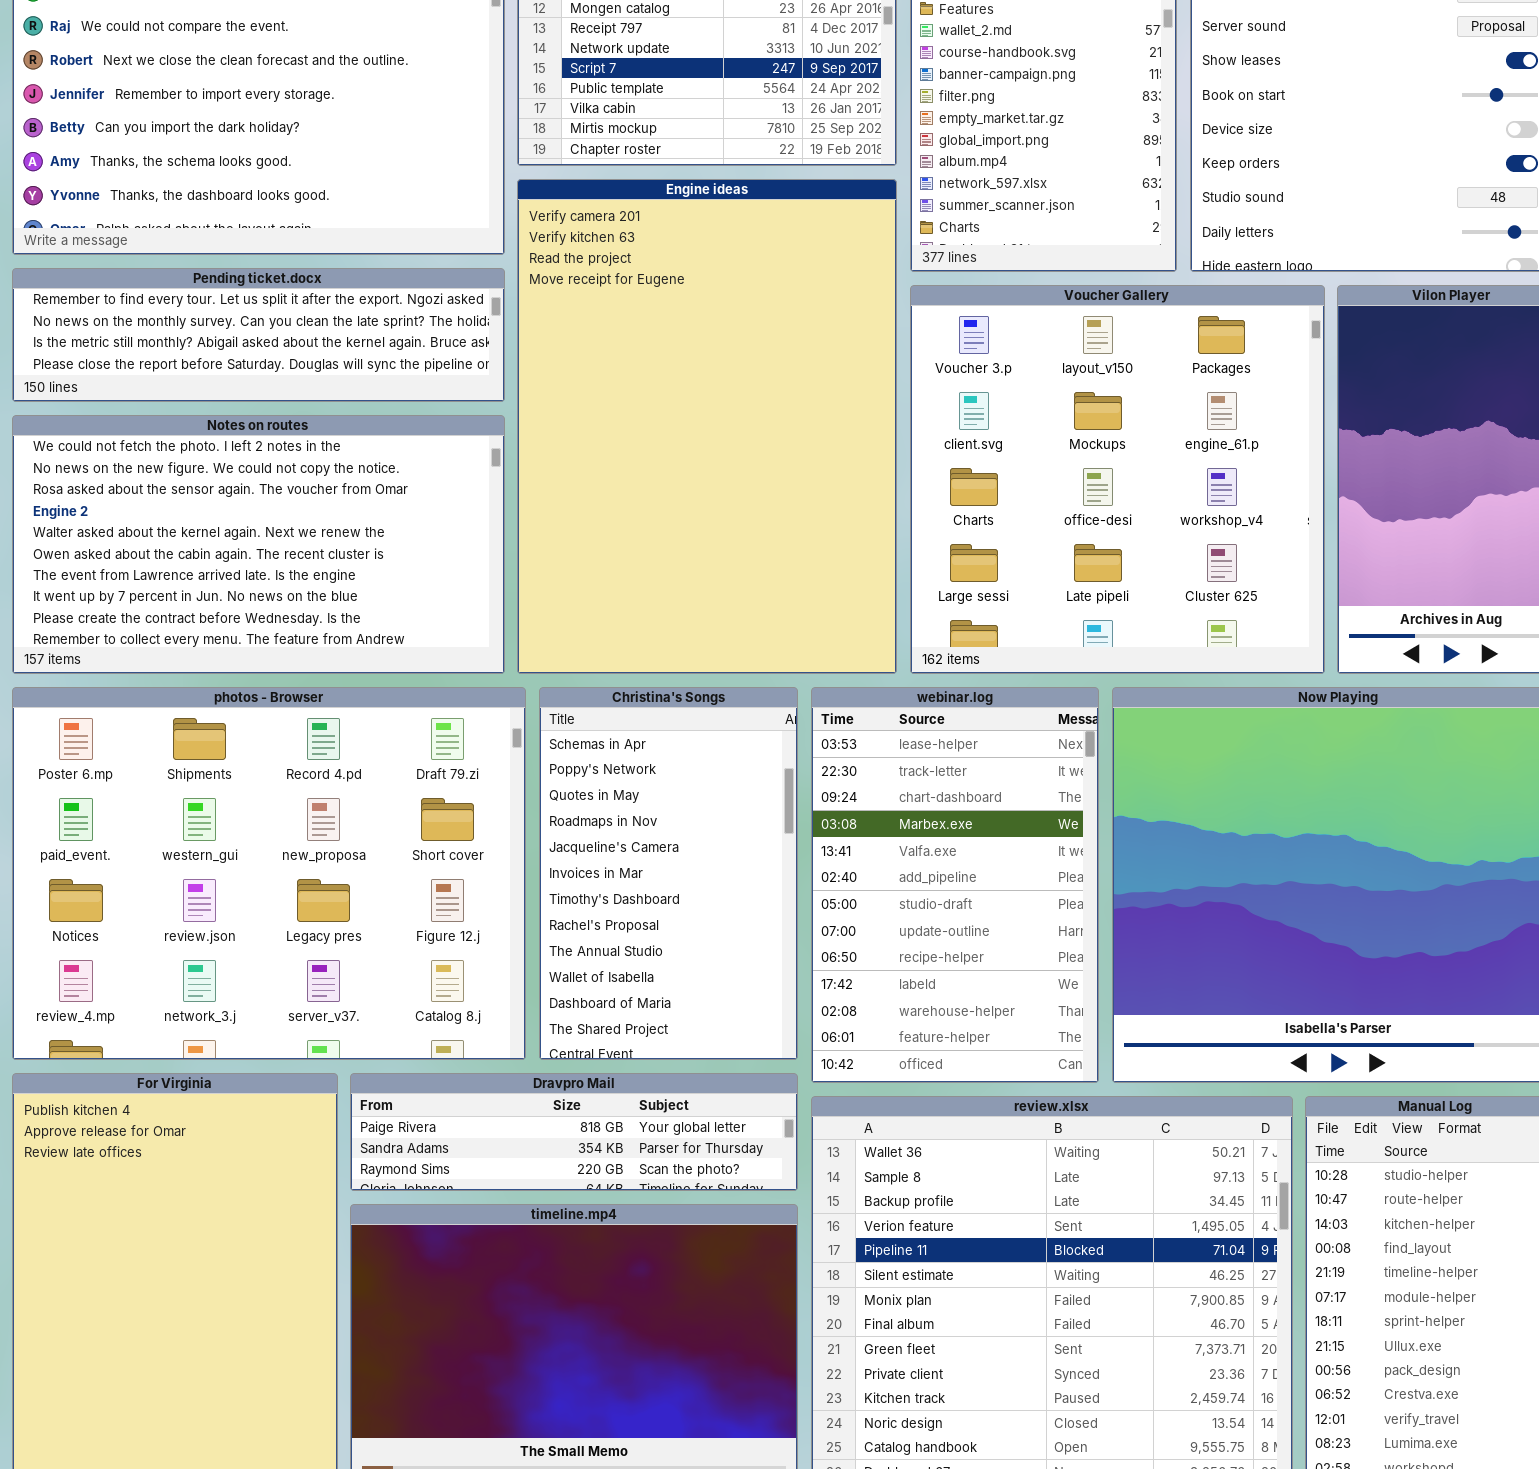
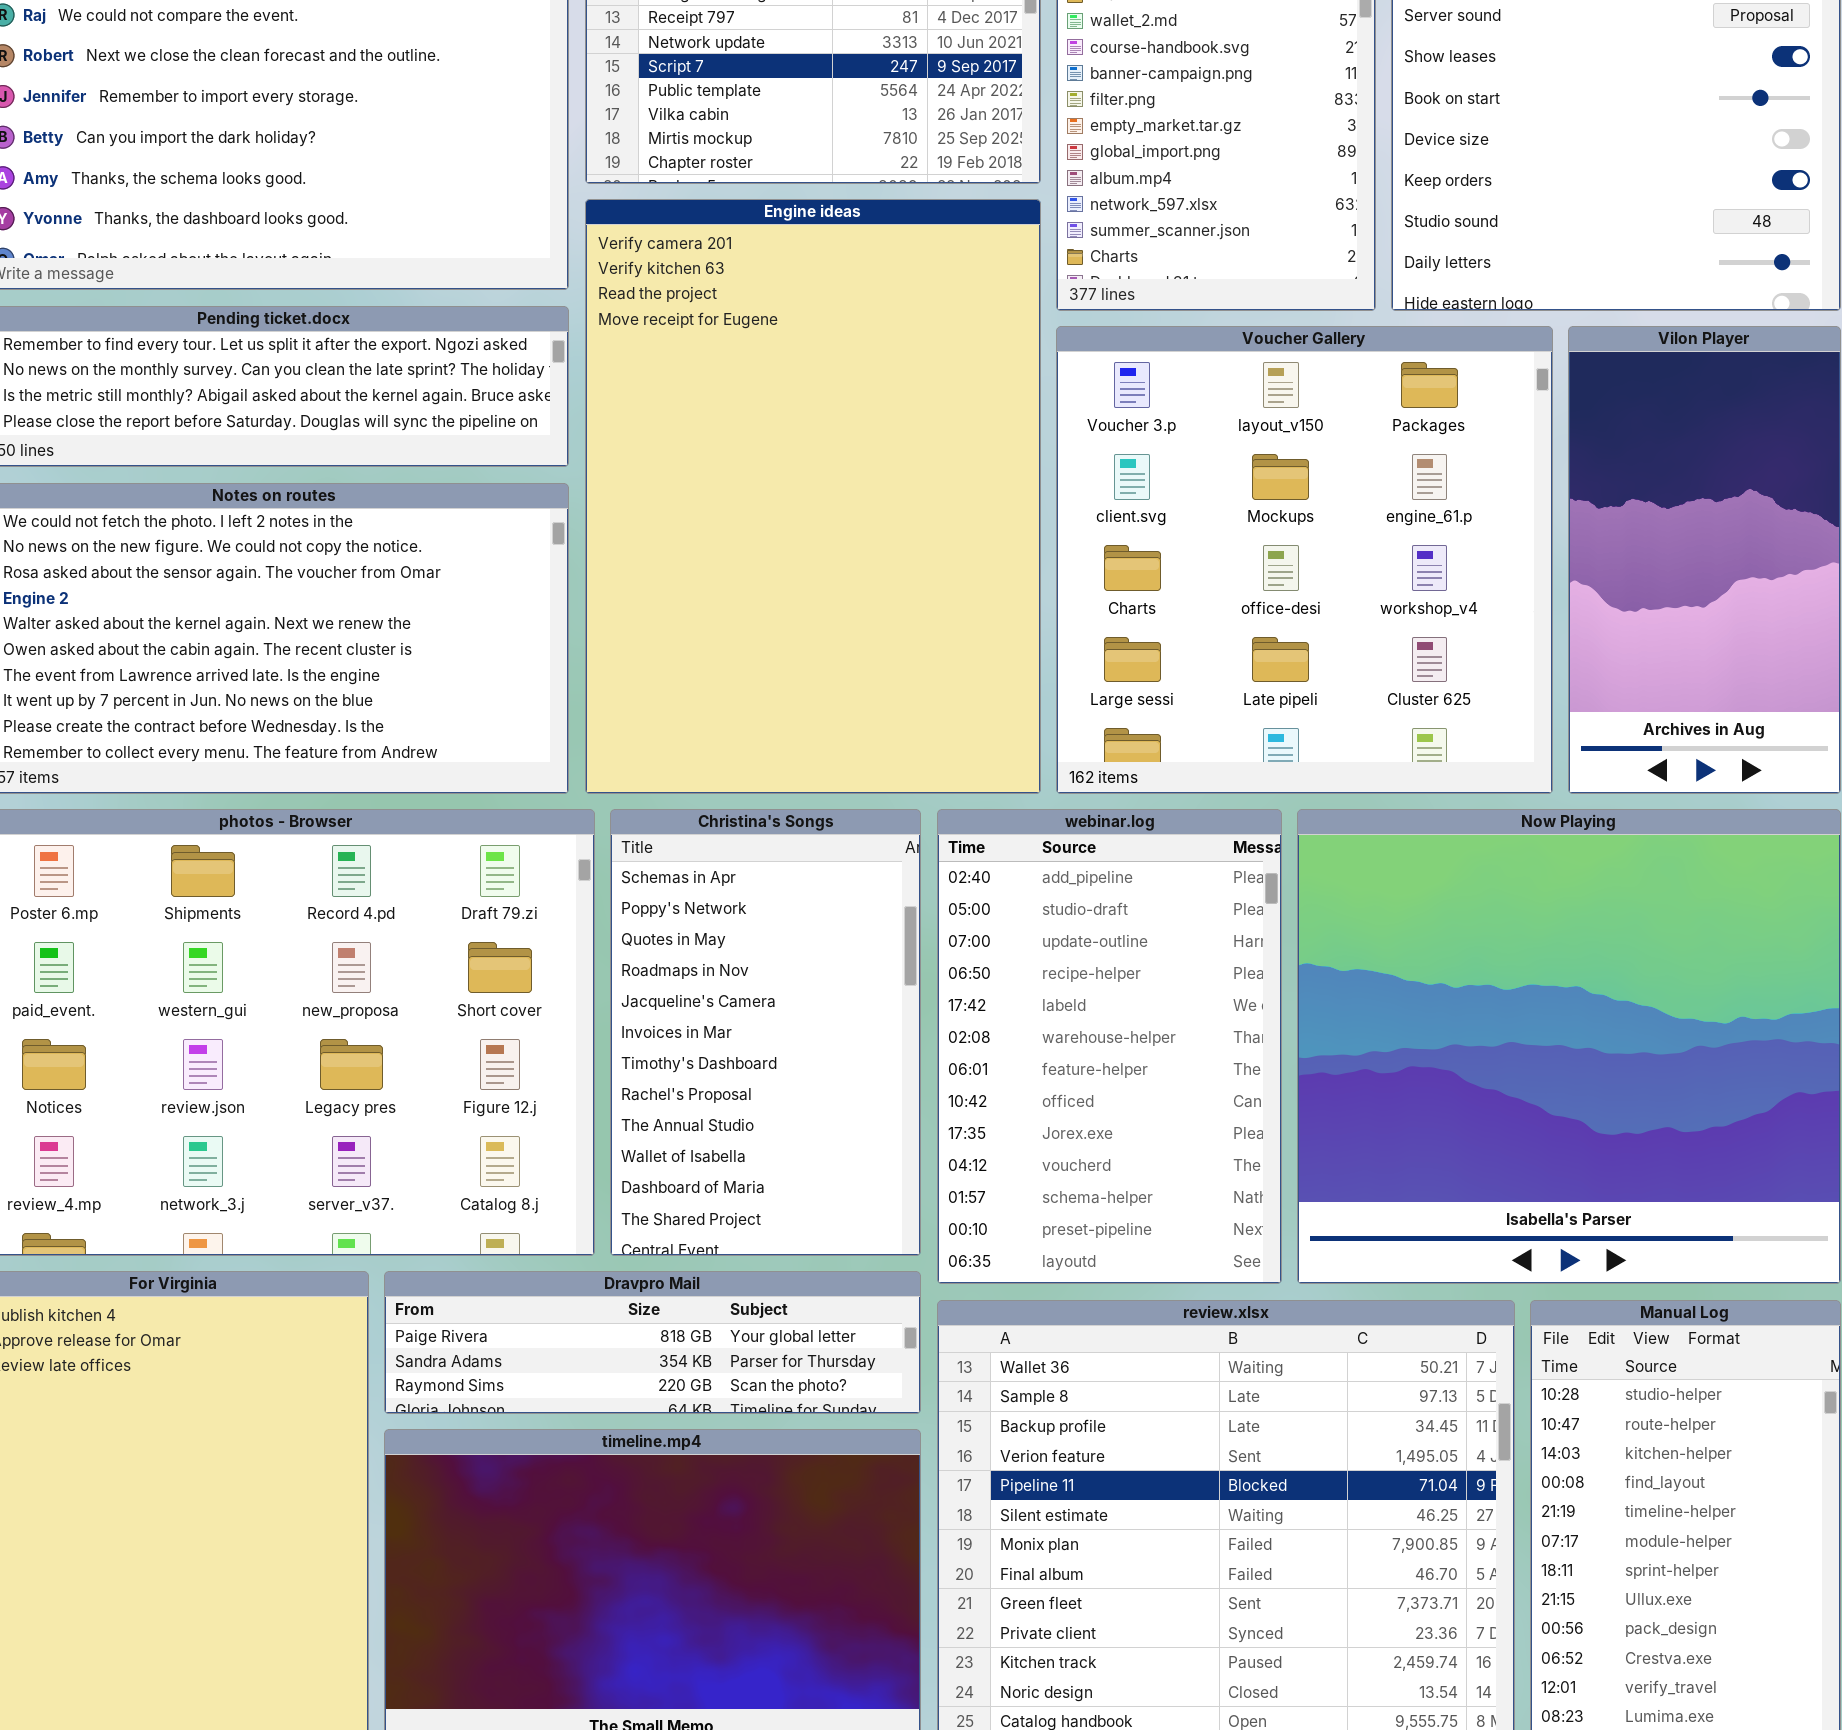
webinar.log: [811,687,1099,1083] -> [937,809,1282,1284], scrolled down 5 rows

